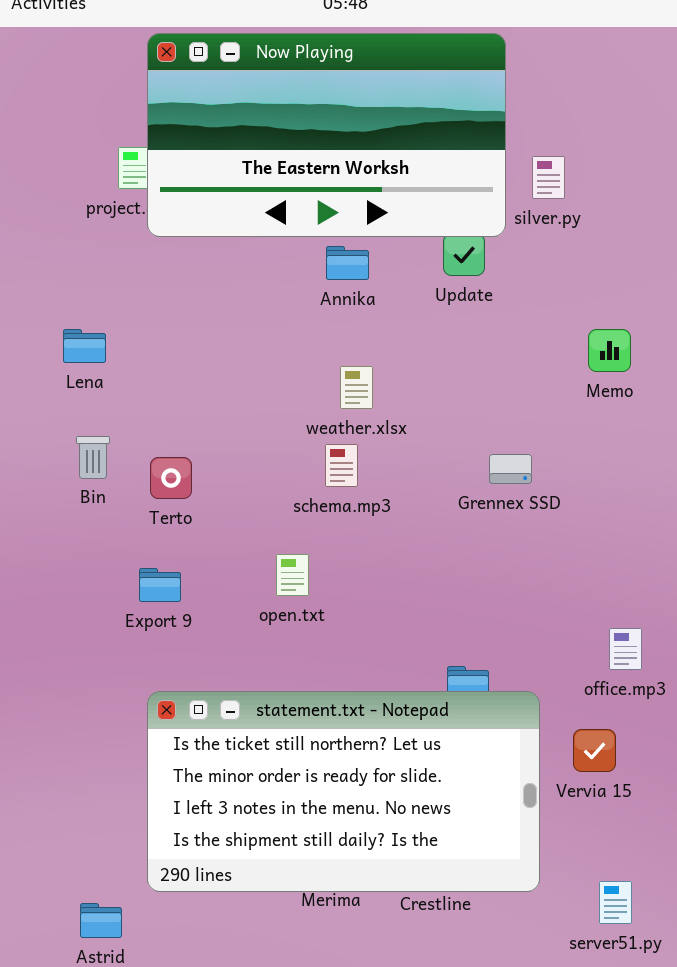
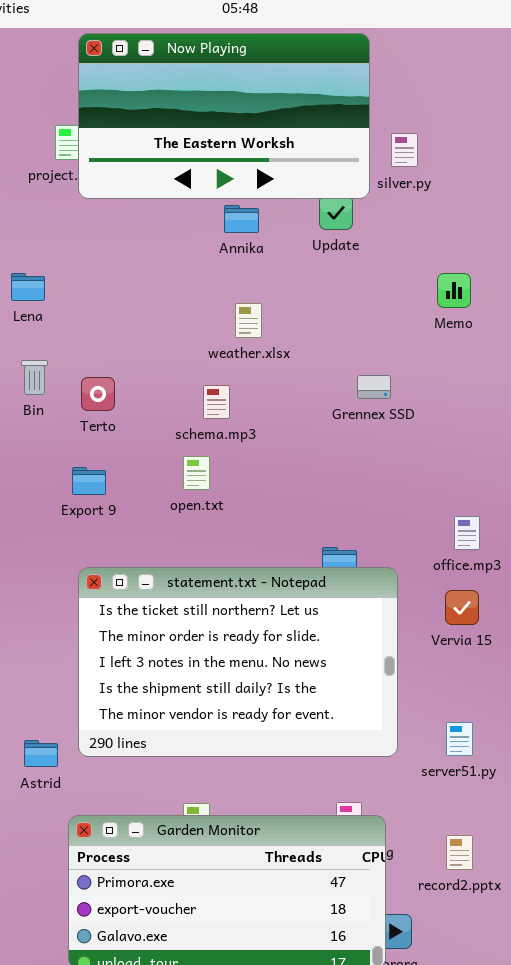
schema.mp3: [325,444,358,487] -> [203,385,230,419], moved
statement.txt - Notepad: [147,691,540,892] -> [78,567,398,757], resized
Vervia 15: [573,729,616,772] -> [445,590,479,625], moved

